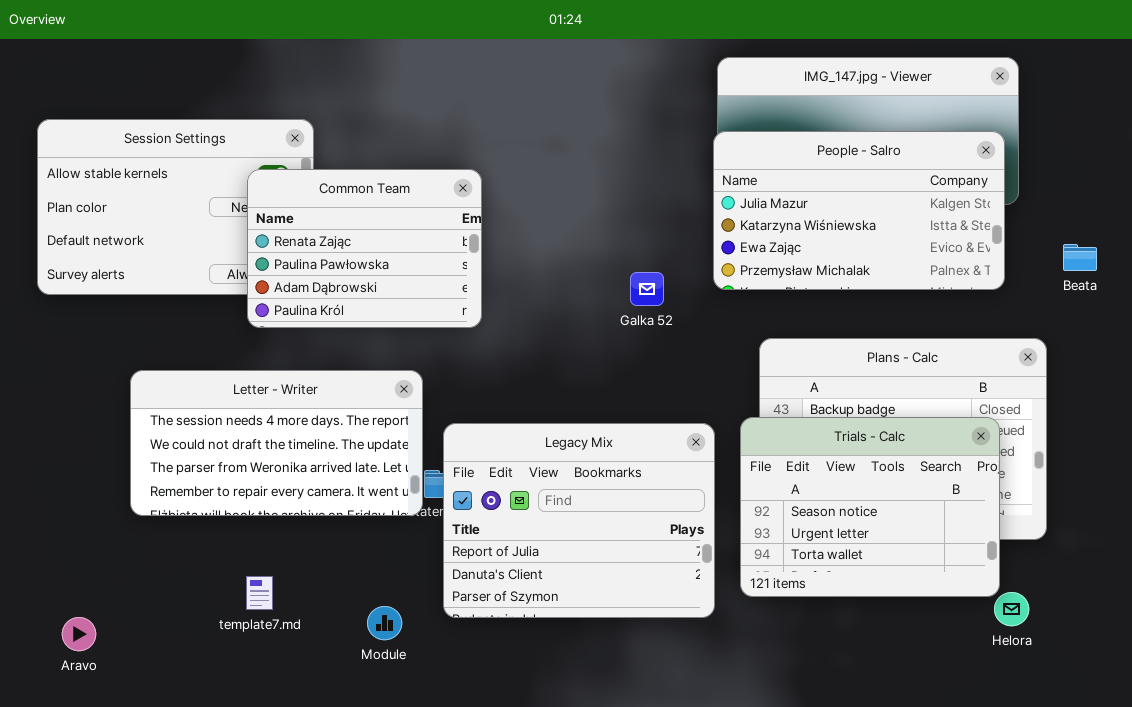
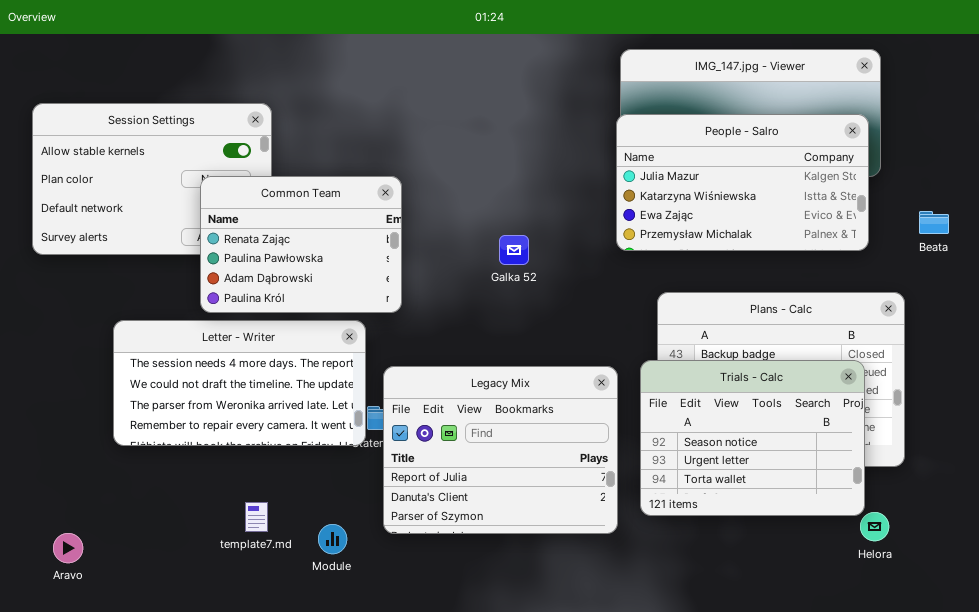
Common Team: [247,169,482,328] -> [200,176,402,313], moved
Galka 52: [630,272,664,306] -> [499,235,529,265], moved
template7.md: [246,576,273,610] -> [245,502,268,532], moved

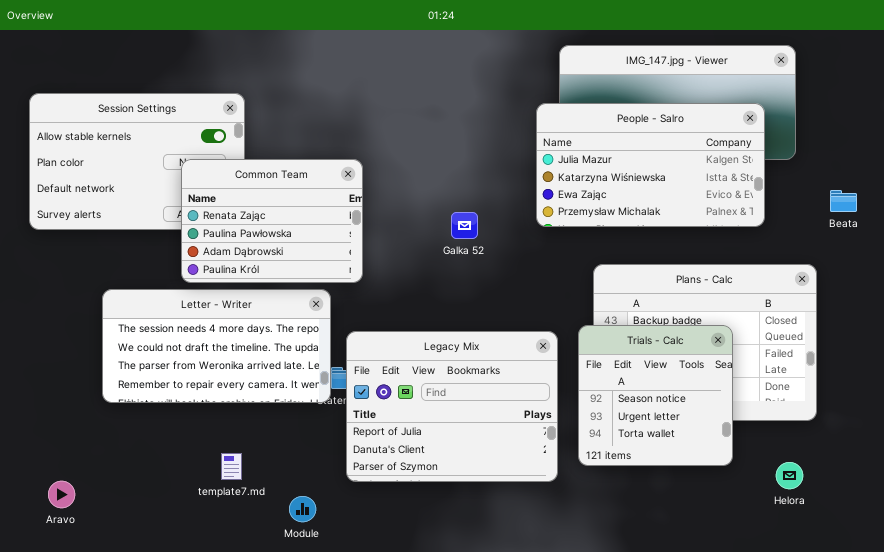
People - Salro: [616,114,869,251] -> [536,103,765,227], moved
Trials - Calc: [640,360,865,516] -> [578,325,733,466], resized
Module: [318,524,347,554] -> [289,496,316,522], moved

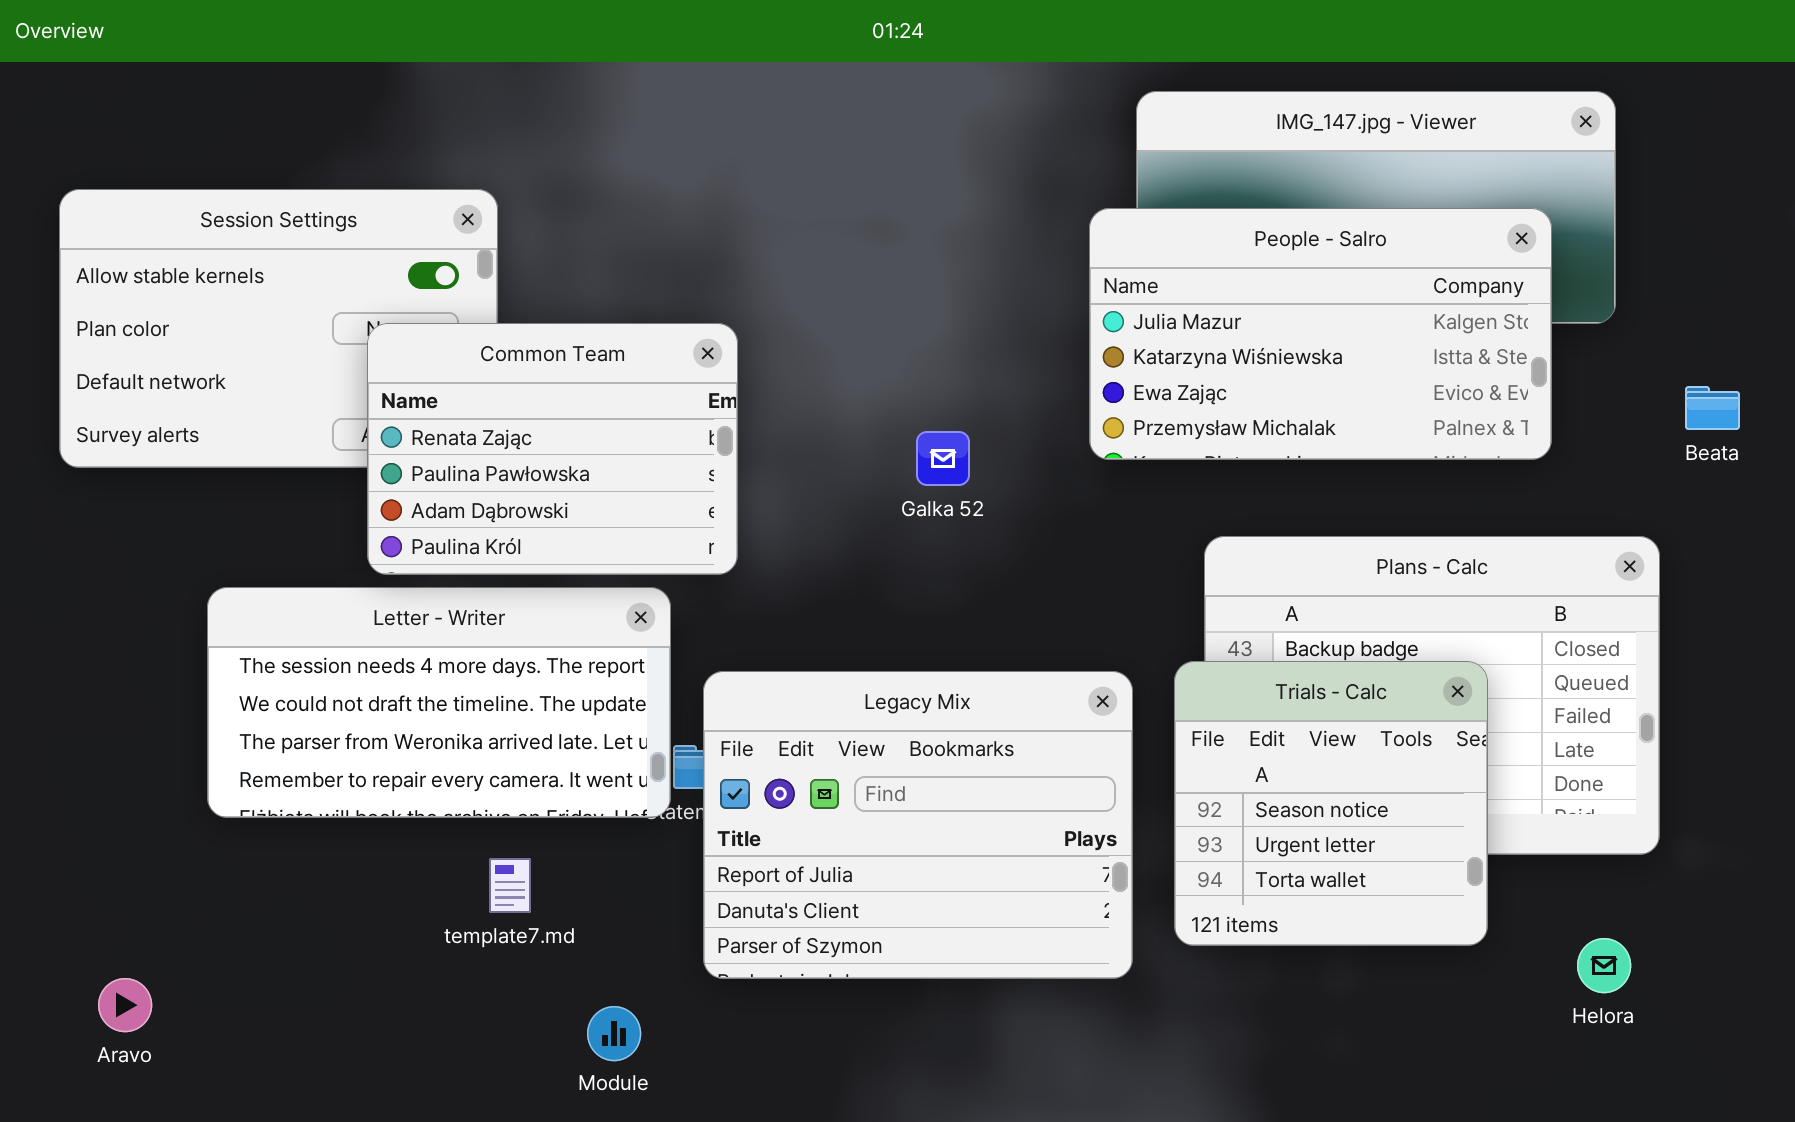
template7.md: [221,453,242,480] -> [489,858,531,913], moved

